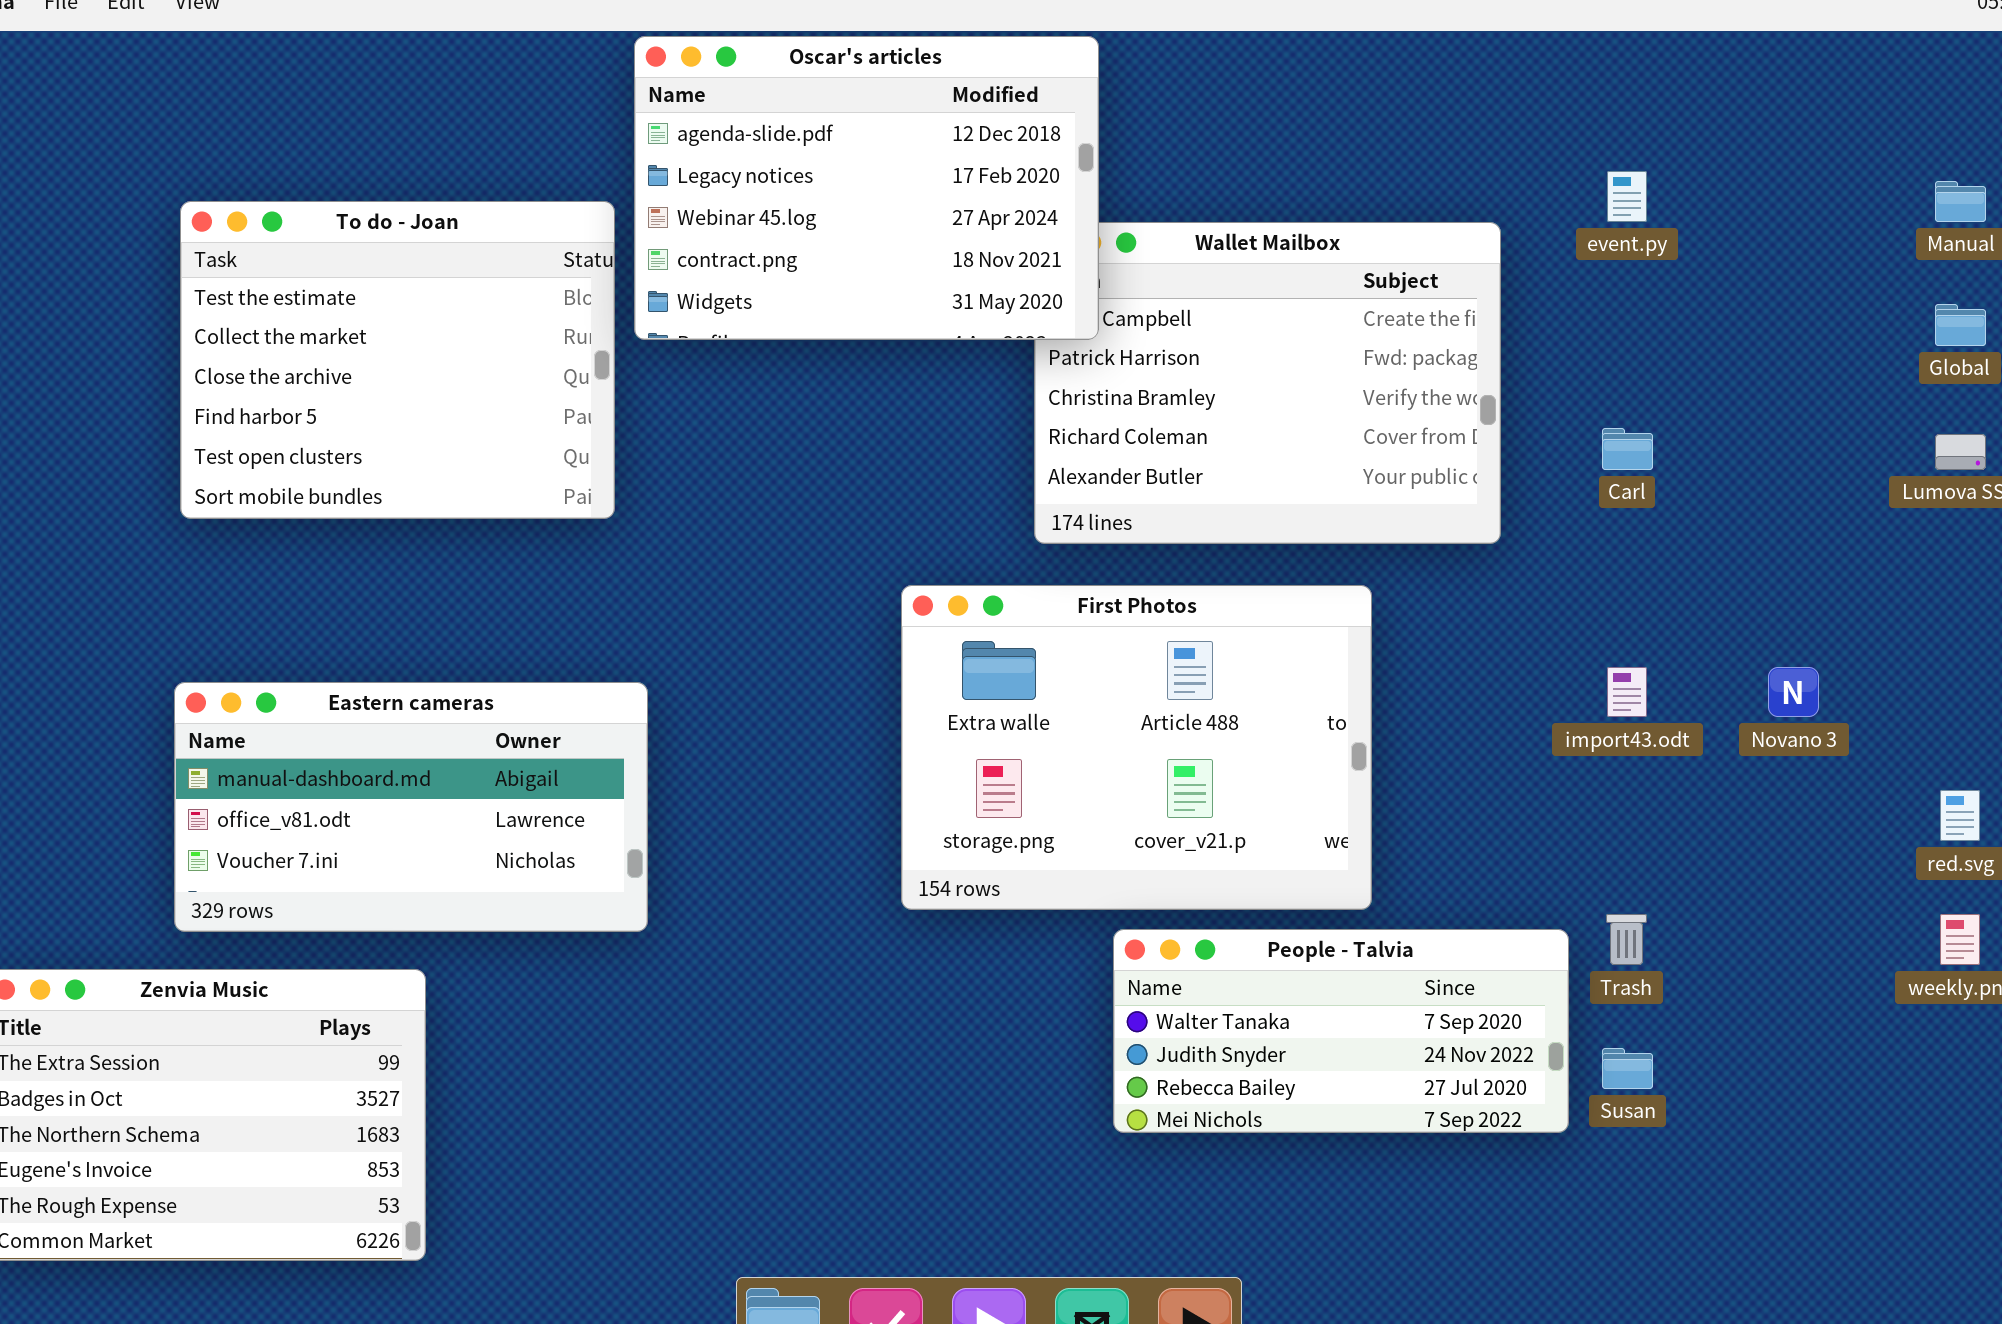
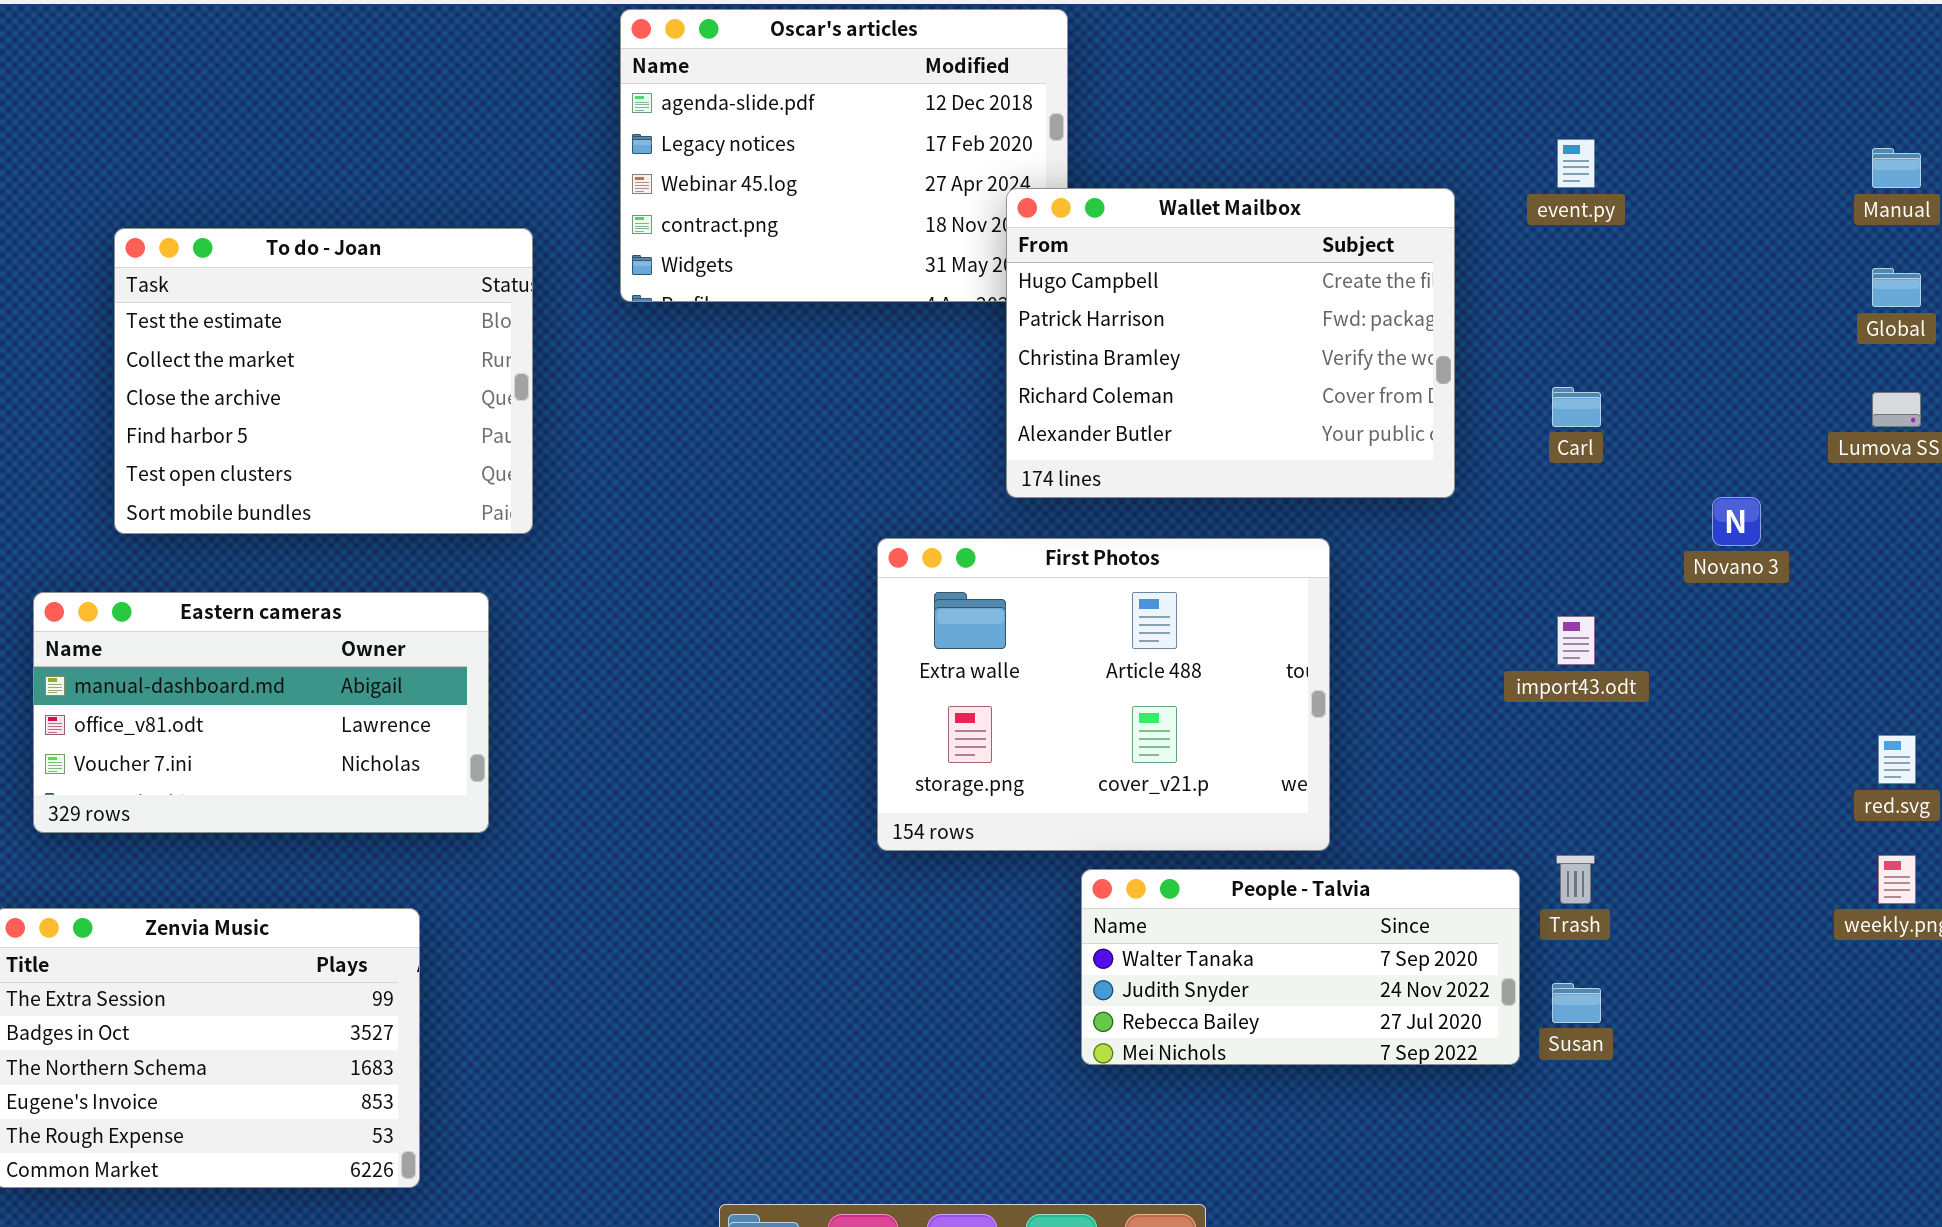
To do - Joan: [180,201,615,519] -> [114,228,533,534], moved
Wallet Mailbox: [1034,222,1501,544] -> [1006,188,1455,498], raised
Novano 3: [1768,667,1819,717] -> [1712,497,1761,546], moved
Eastern cameras: [174,682,648,932] -> [33,592,489,833], moved

